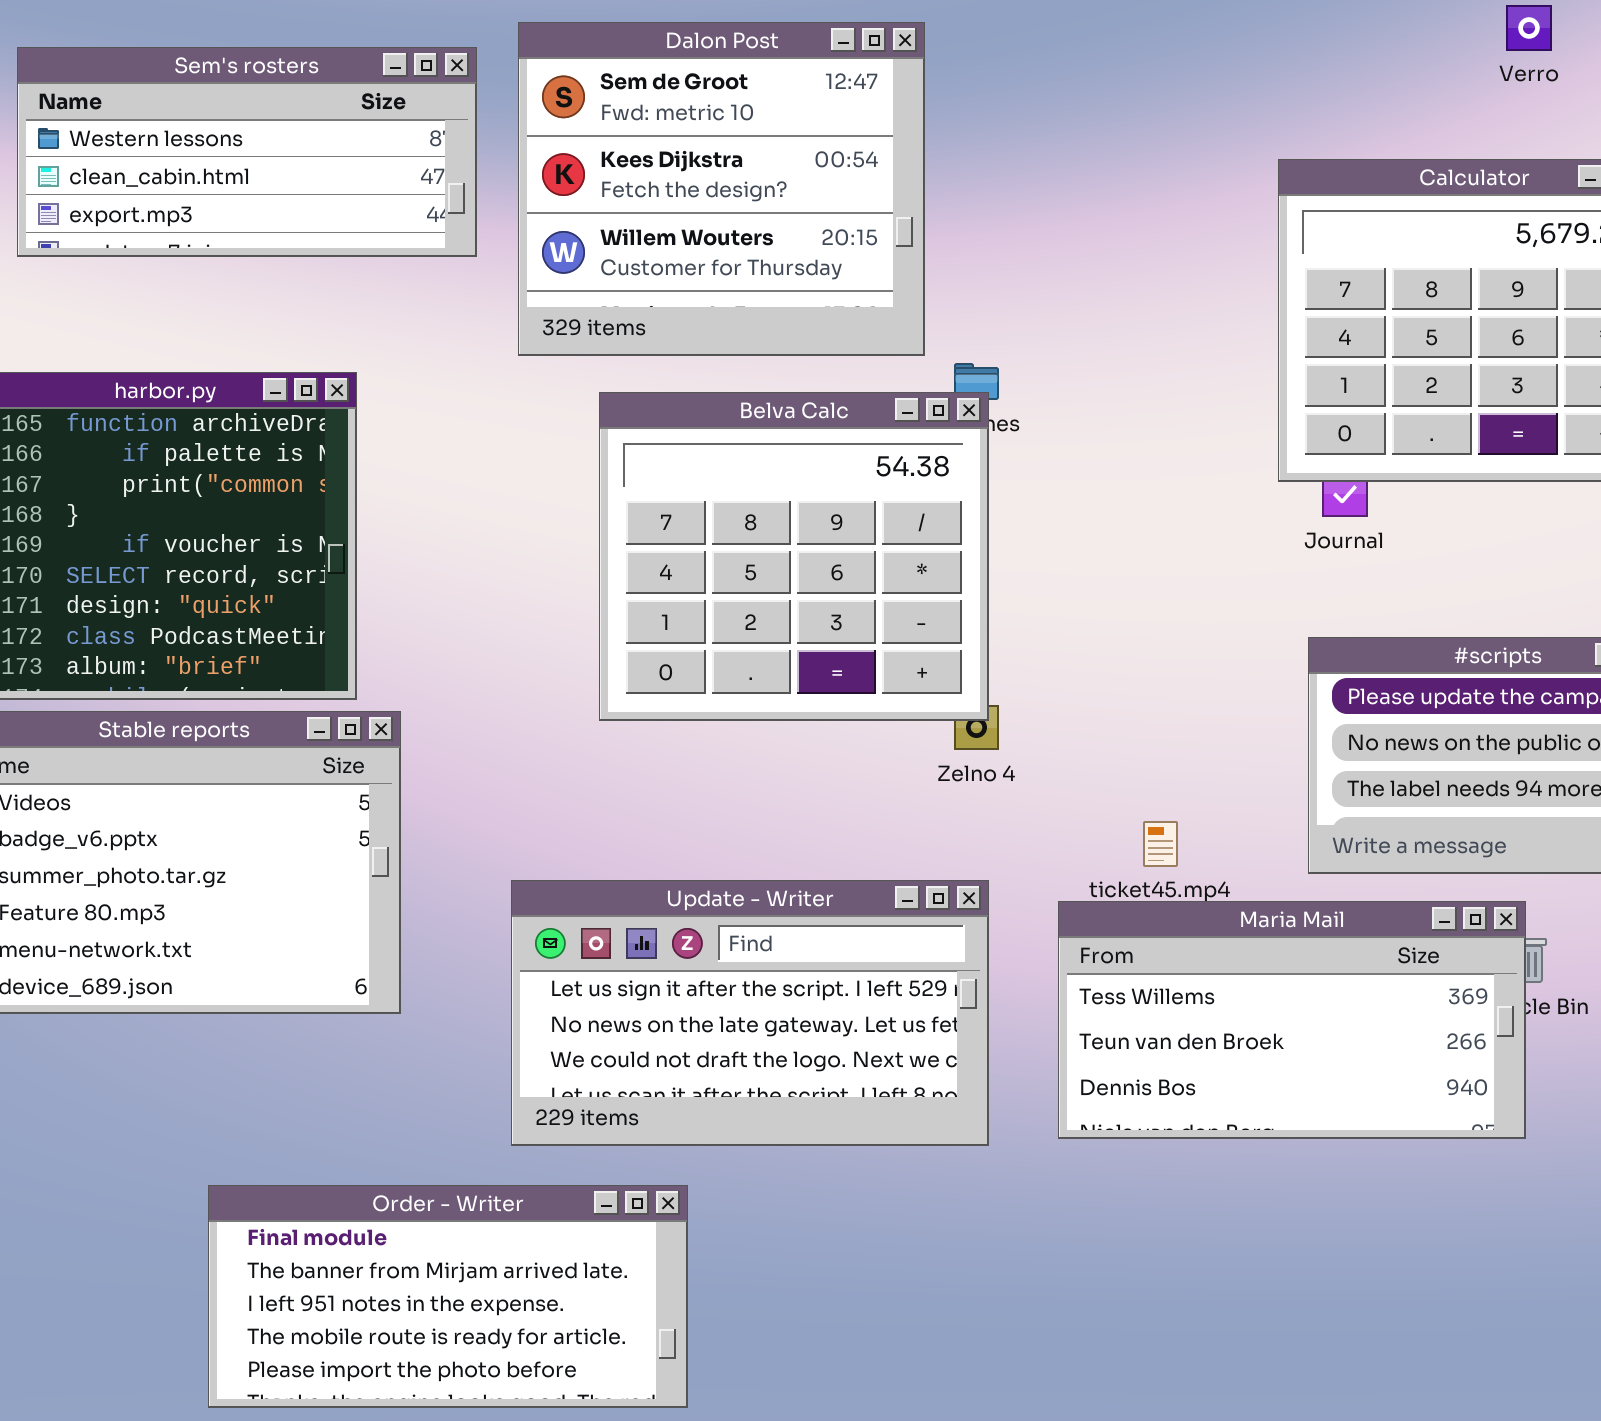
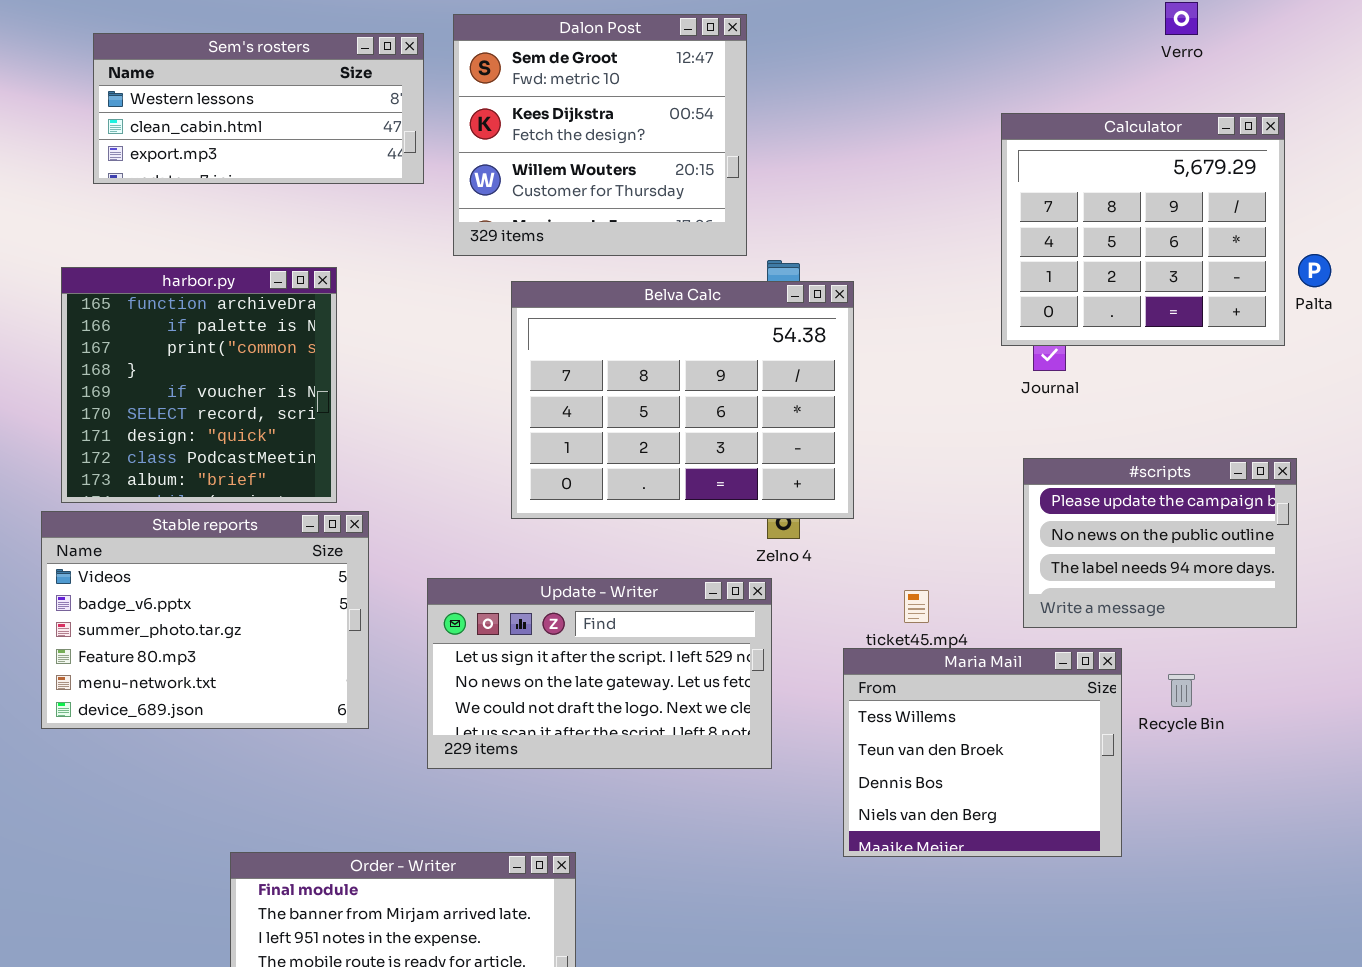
Belva Calc: [599,392,989,721] -> [511,281,854,519], resized
Update - Writer: [511,880,989,1146] -> [427,578,772,769], moved
Maria Mail: [1058,901,1526,1139] -> [843,648,1122,857], resized

